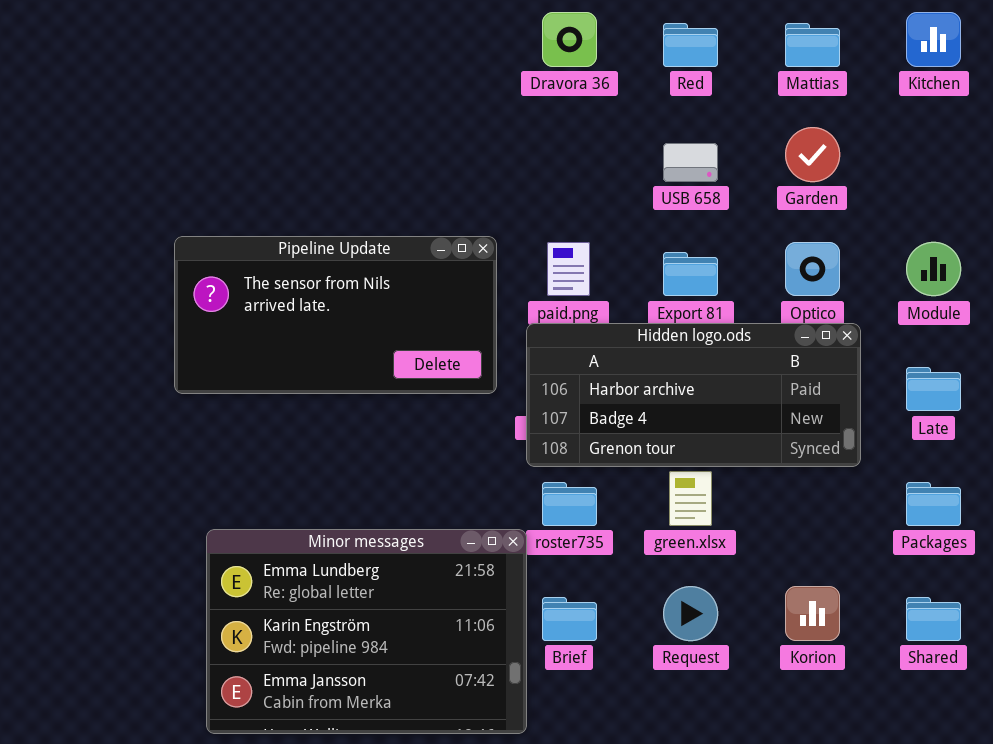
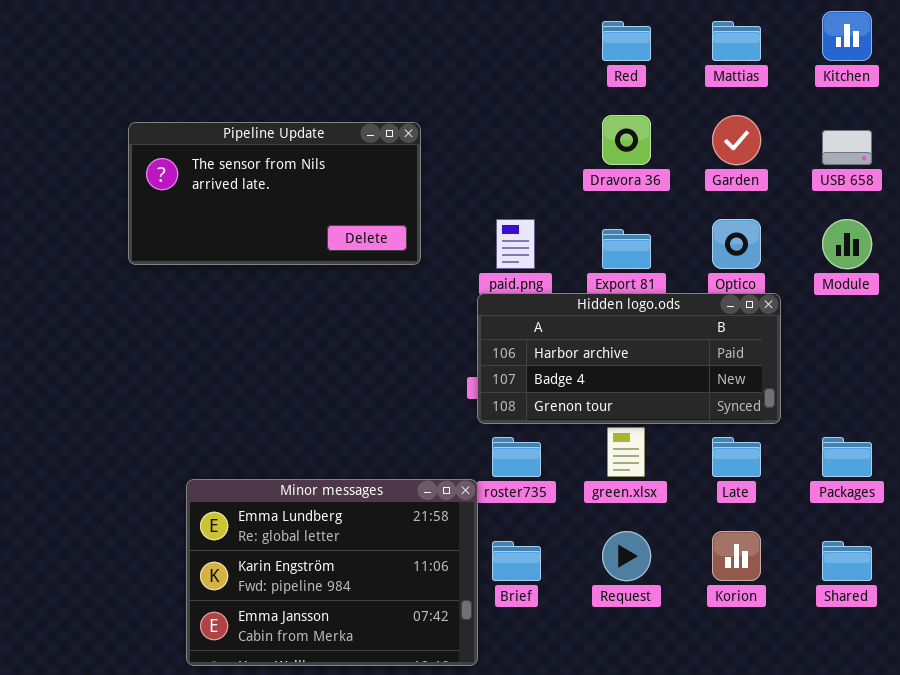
Dravora 36: [542,12,597,67] -> [602,115,651,165], moved
USB 658: [663,143,718,182] -> [822,130,872,165], moved
Pipeline Update: [174,236,497,394] -> [128,122,421,265], moved
Late: [906,367,961,411] -> [712,437,761,477], moved

